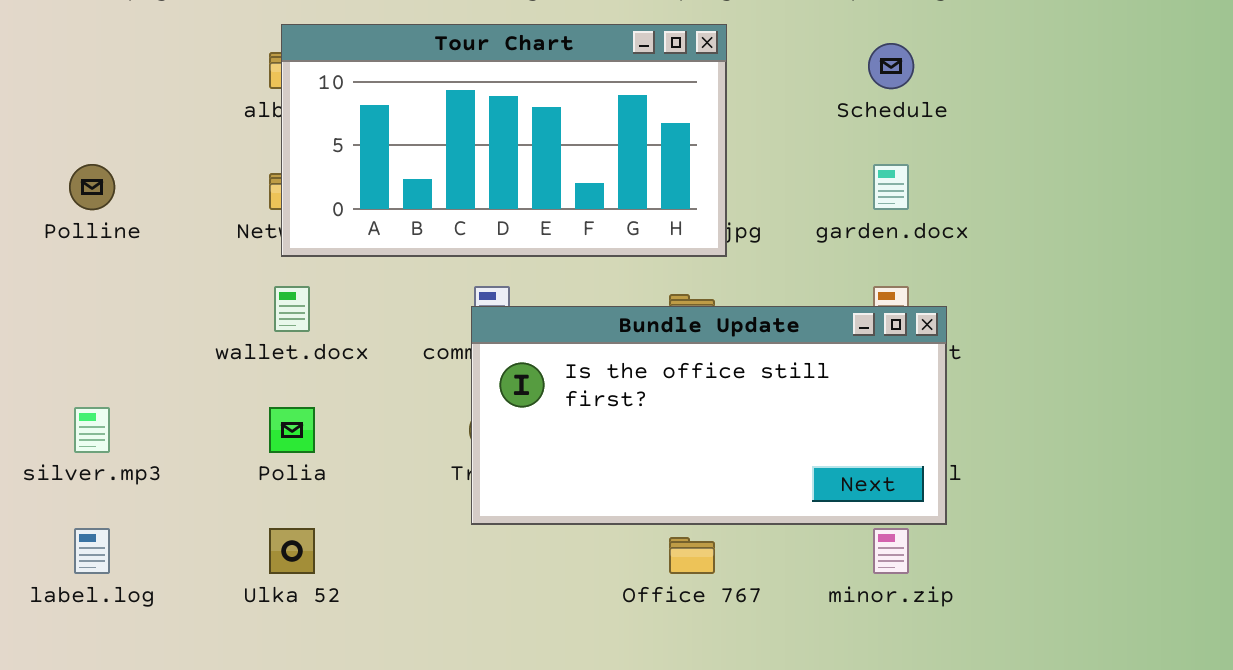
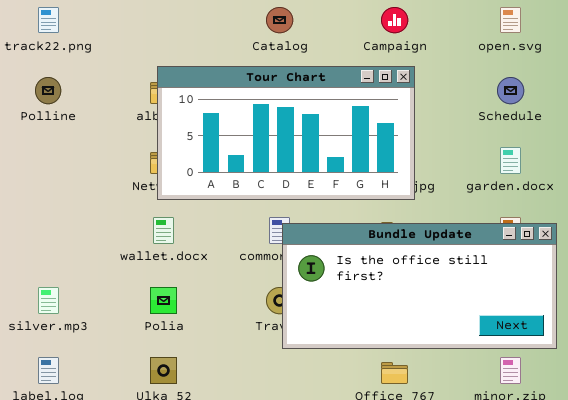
Polline: [69,164,115,210] -> [35,77,61,104], moved
Bundle Update: [471,306,947,525] -> [282,223,557,349], moved

